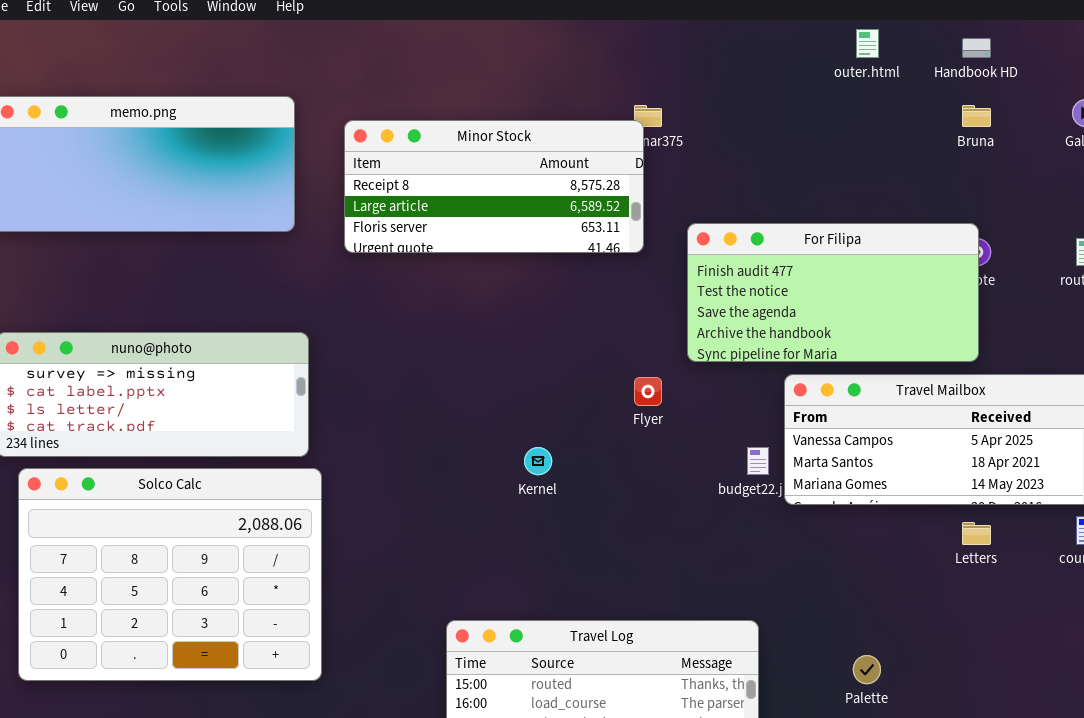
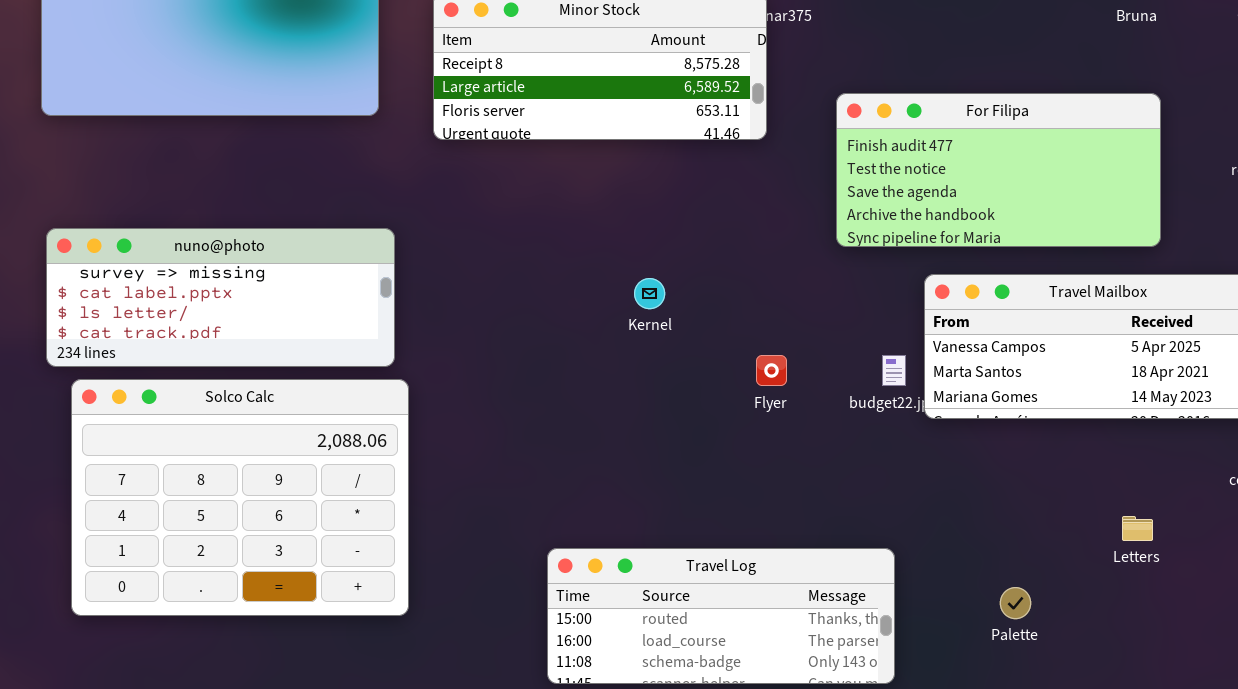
For Filipa: [687,223,979,362] -> [836,93,1161,247], moved
Flyer: [634,377,662,406] -> [756,355,787,386], moved
Kernel: [524,447,552,475] -> [634,278,665,309], moved
Letters: [962,522,991,545] -> [1122,516,1153,541], moved

